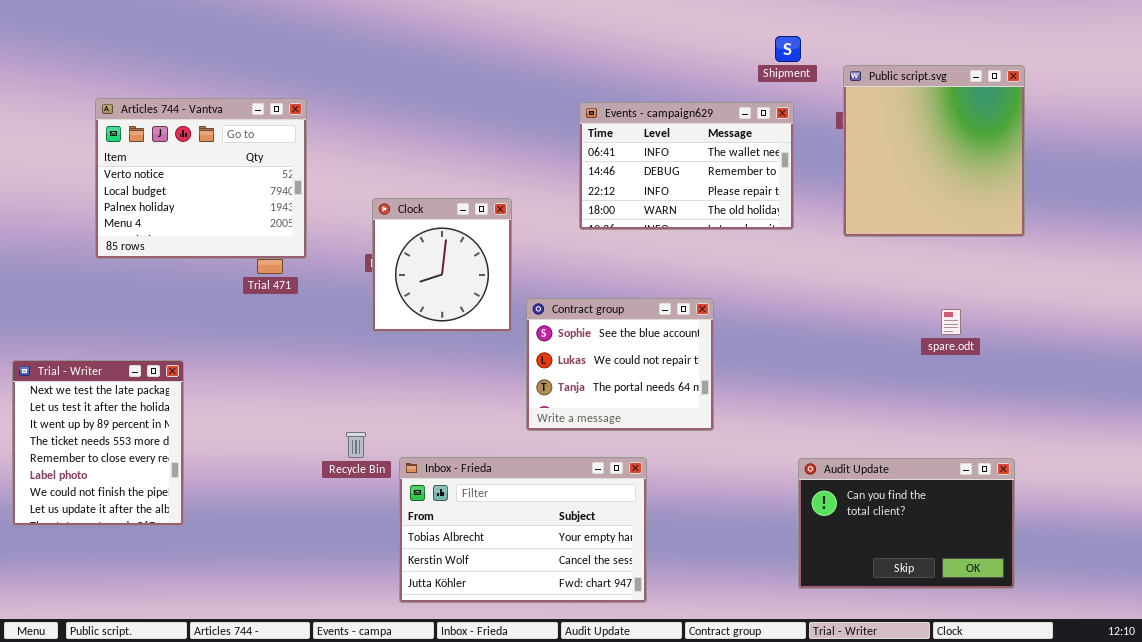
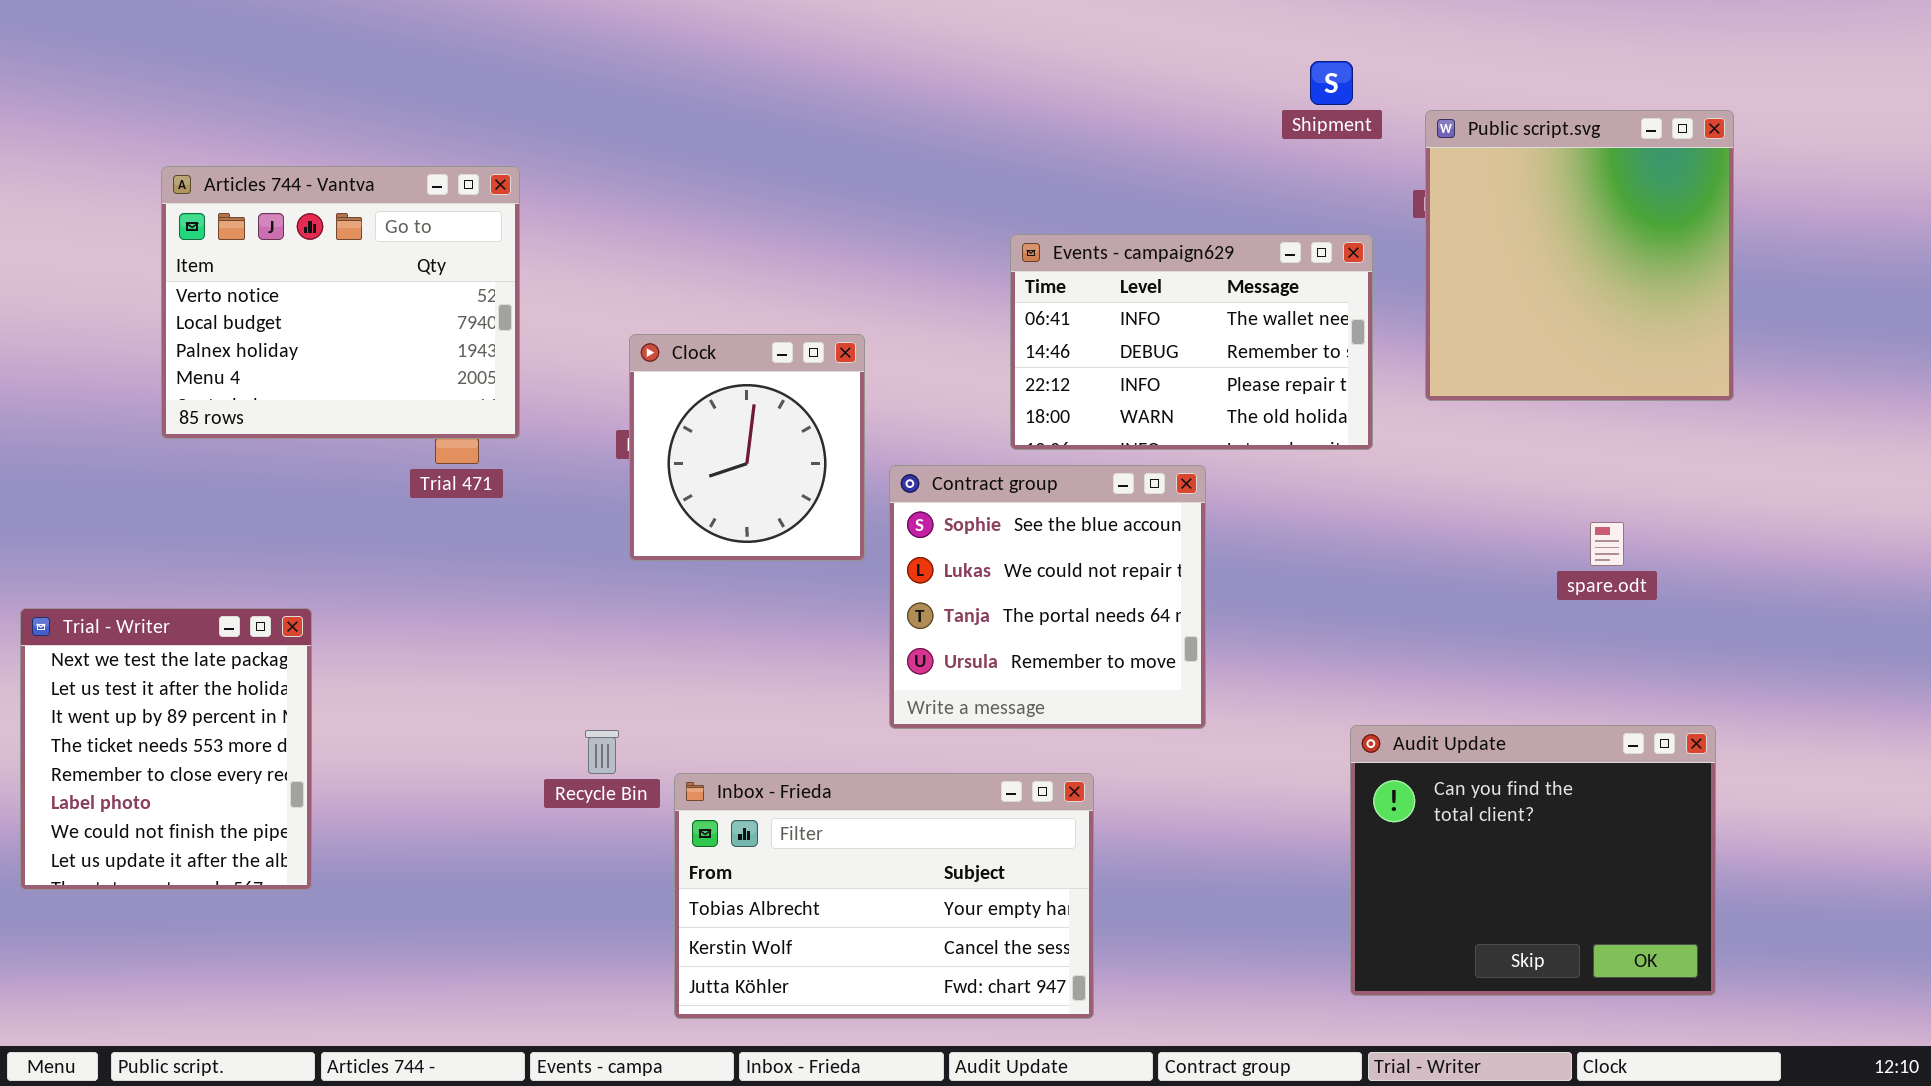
Events - campaign629: [579,102,794,230] -> [1010,234,1373,450], moved
Contract group: [526,298,714,431] -> [889,465,1206,729], resized
Audit Update: [798,458,1015,589] -> [1350,725,1716,996], resized

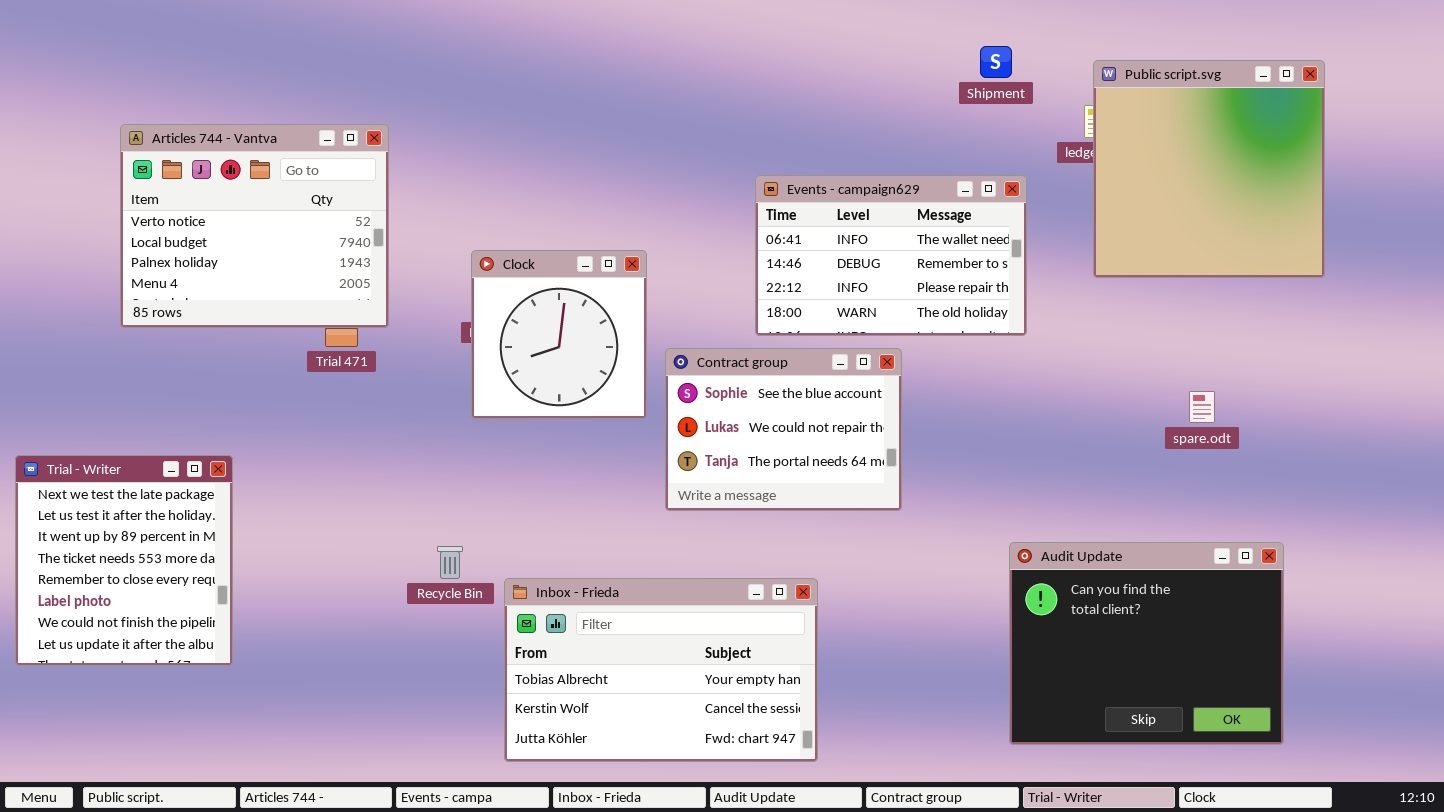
Public script.svg: [1425,110,1734,401] -> [1093,60,1325,278], moved
Contract group: [889,465,1206,729] -> [665,348,902,511], resized

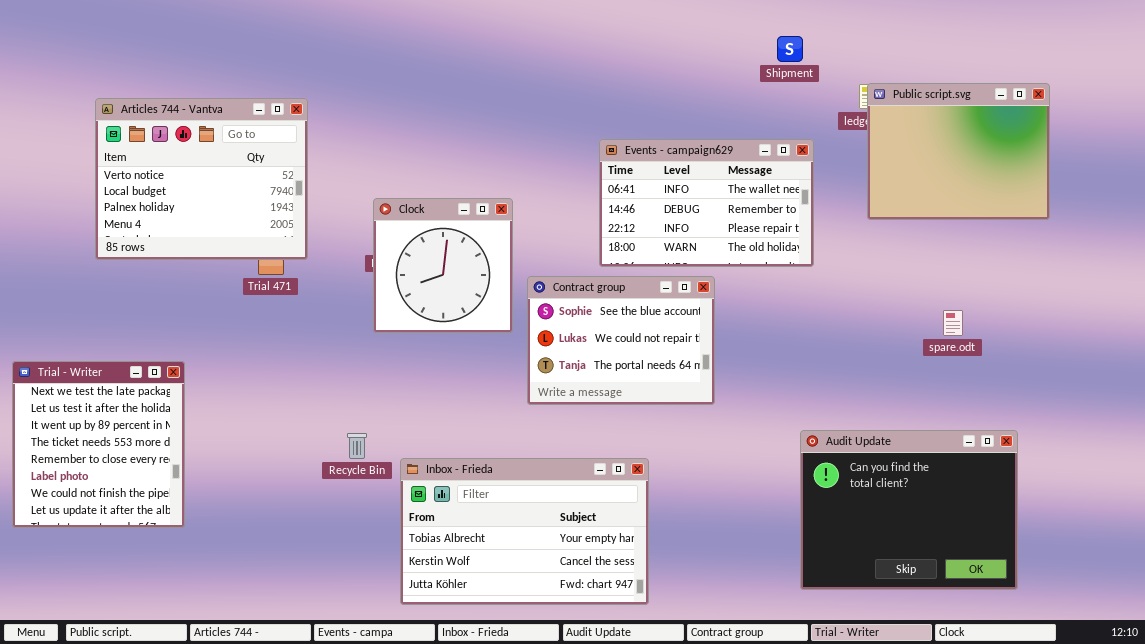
Public script.svg: [1093,60,1325,278] -> [867,83,1050,220], resized

